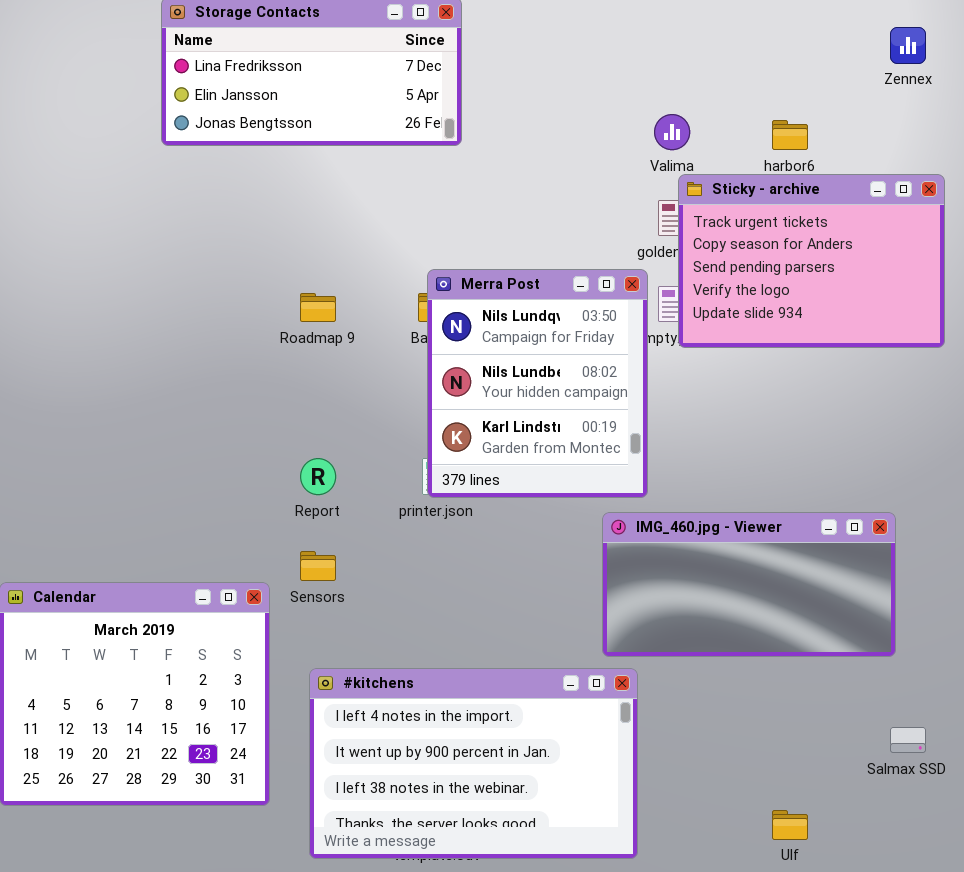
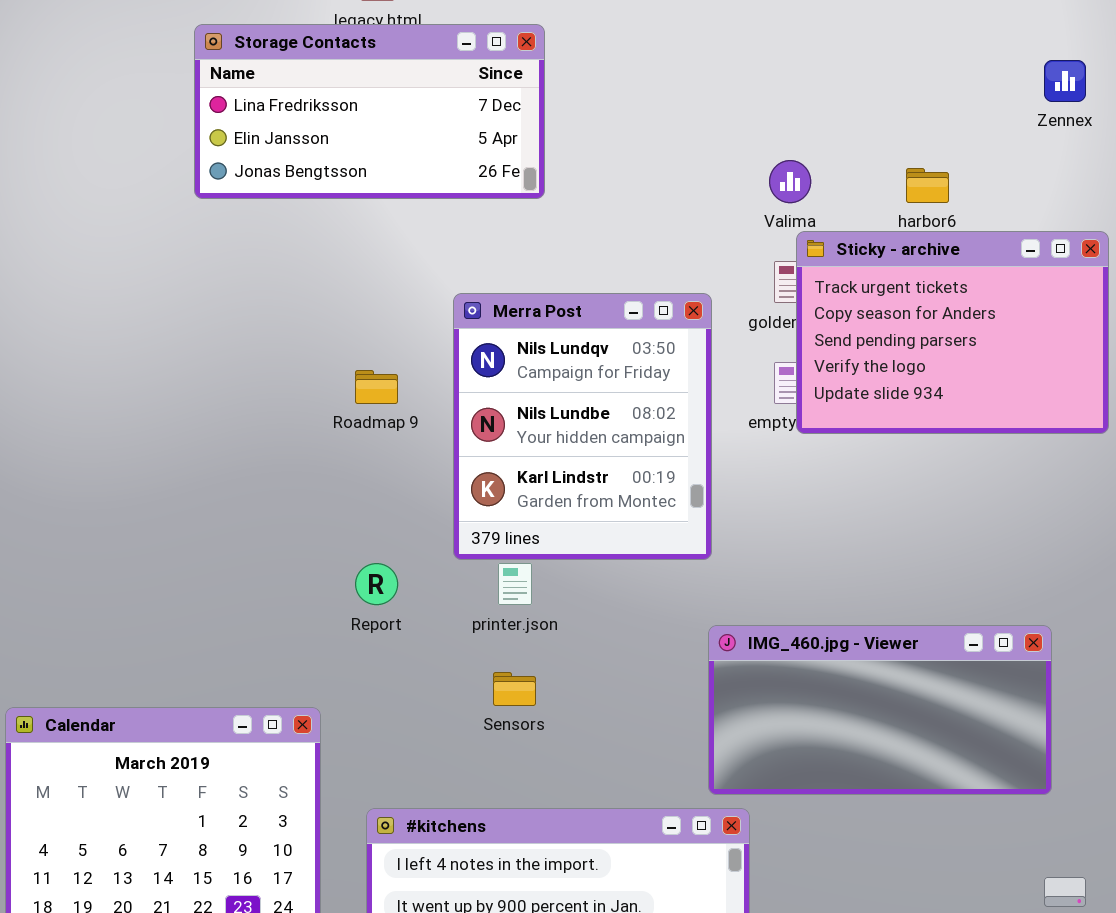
Merra Post: [427,269,648,498] -> [453,293,712,560], moved
Sensors: [300,551,336,581] -> [493,672,536,706], moved

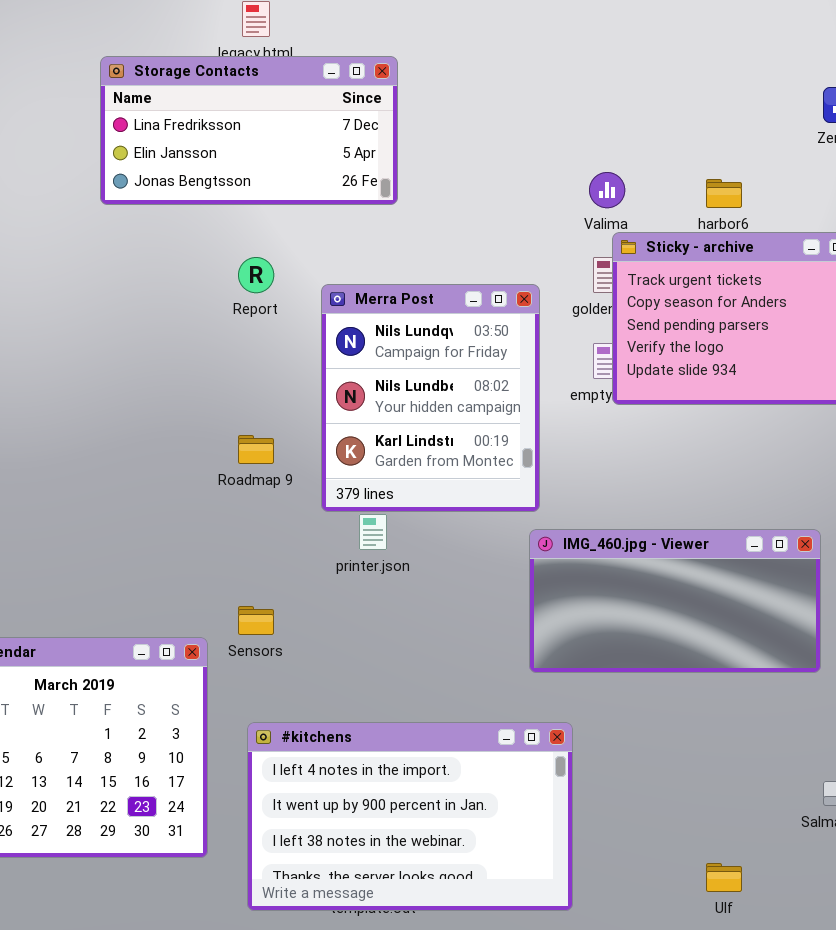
Roadmap 9: [355,370,398,404] -> [238,435,274,464], moved
Report: [355,563,398,605] -> [238,257,274,293], moved
IMG_460.jpg - Viewer: [708,625,1052,795] -> [529,529,821,673], moved
Sensors: [493,672,536,706] -> [238,606,274,635], moved

